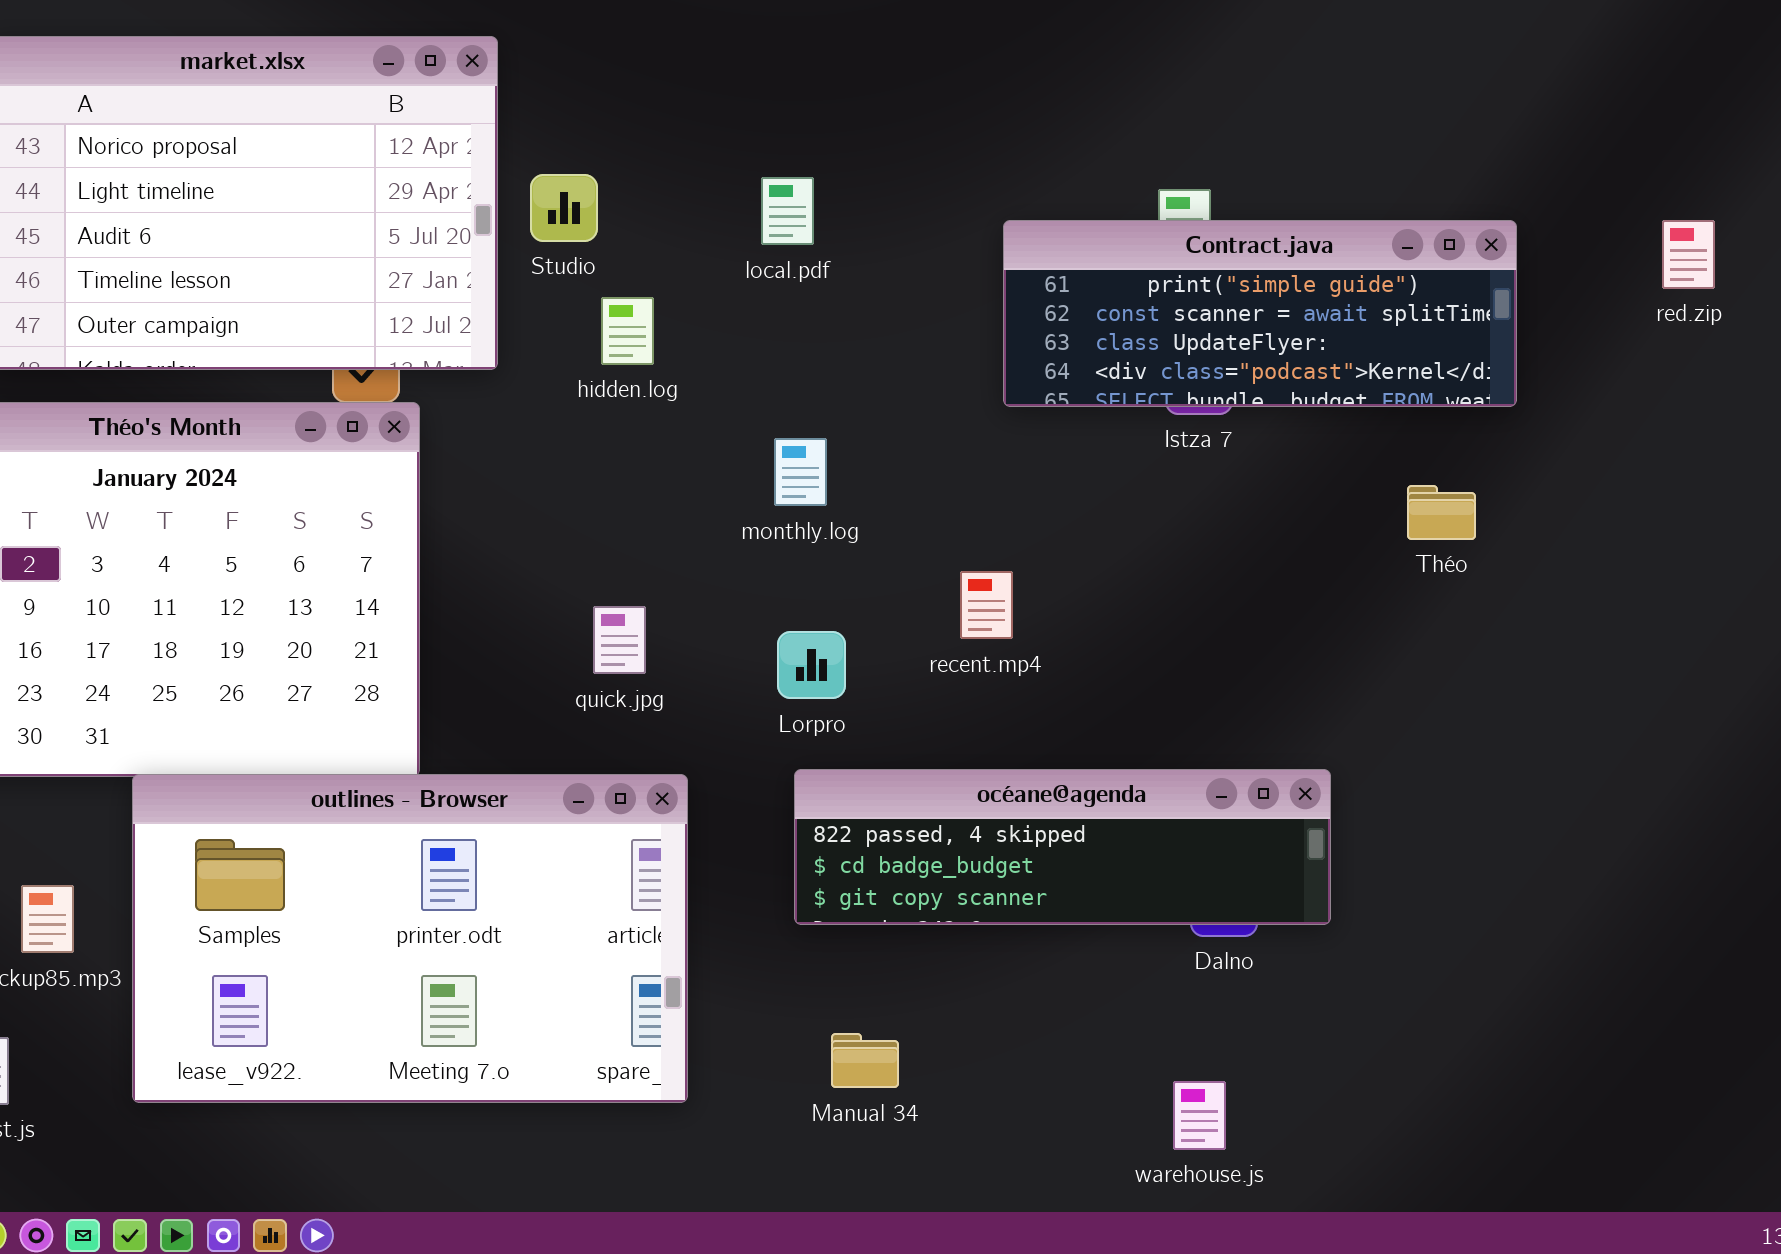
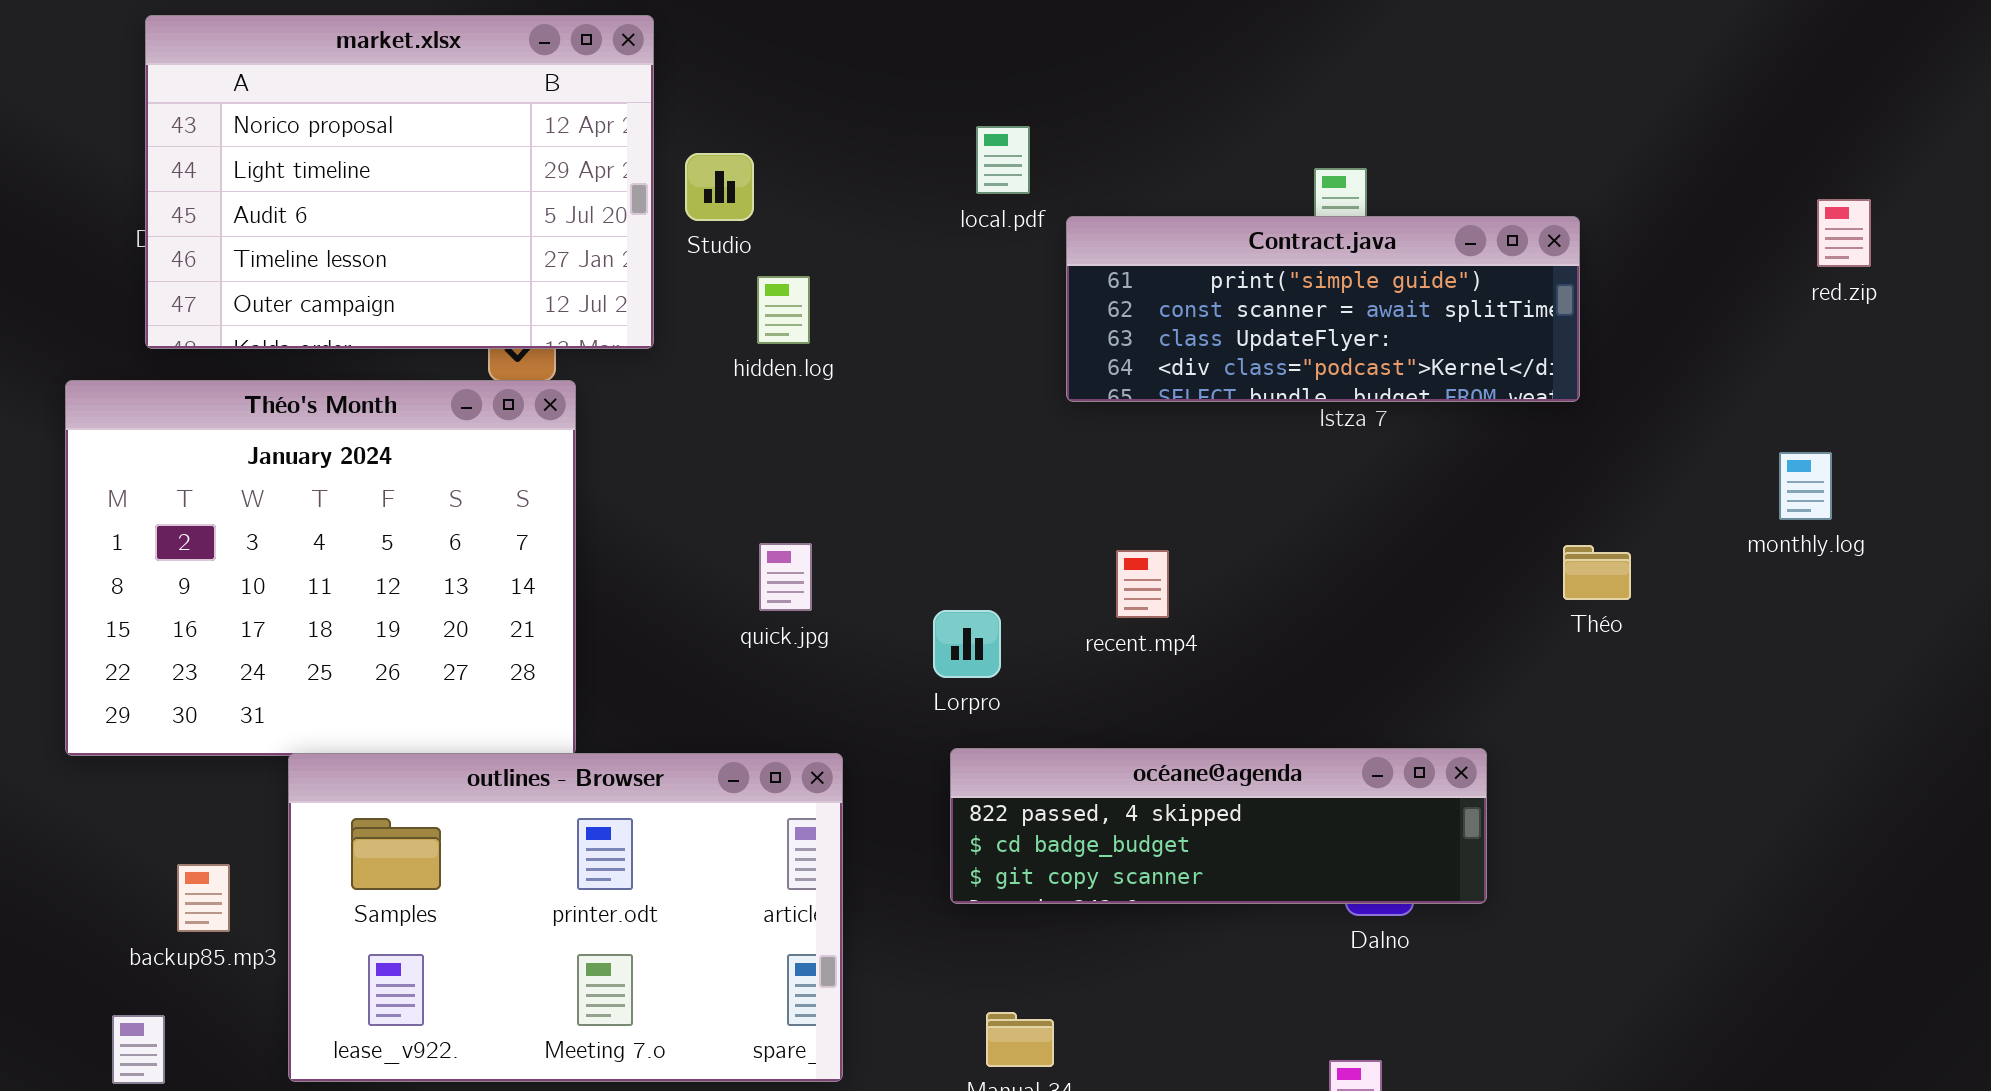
local.pdf: [761,177,814,245] -> [976,126,1030,194], moved
Contract.java: [1003,220,1517,407] -> [1066,216,1580,402], moved
monthly.log: [774,438,827,506] -> [1779,452,1832,520], moved
Théo: [1407,485,1476,540] -> [1563,545,1631,600], moved
quick.jpg: [593,606,646,674] -> [759,543,812,611], moved

